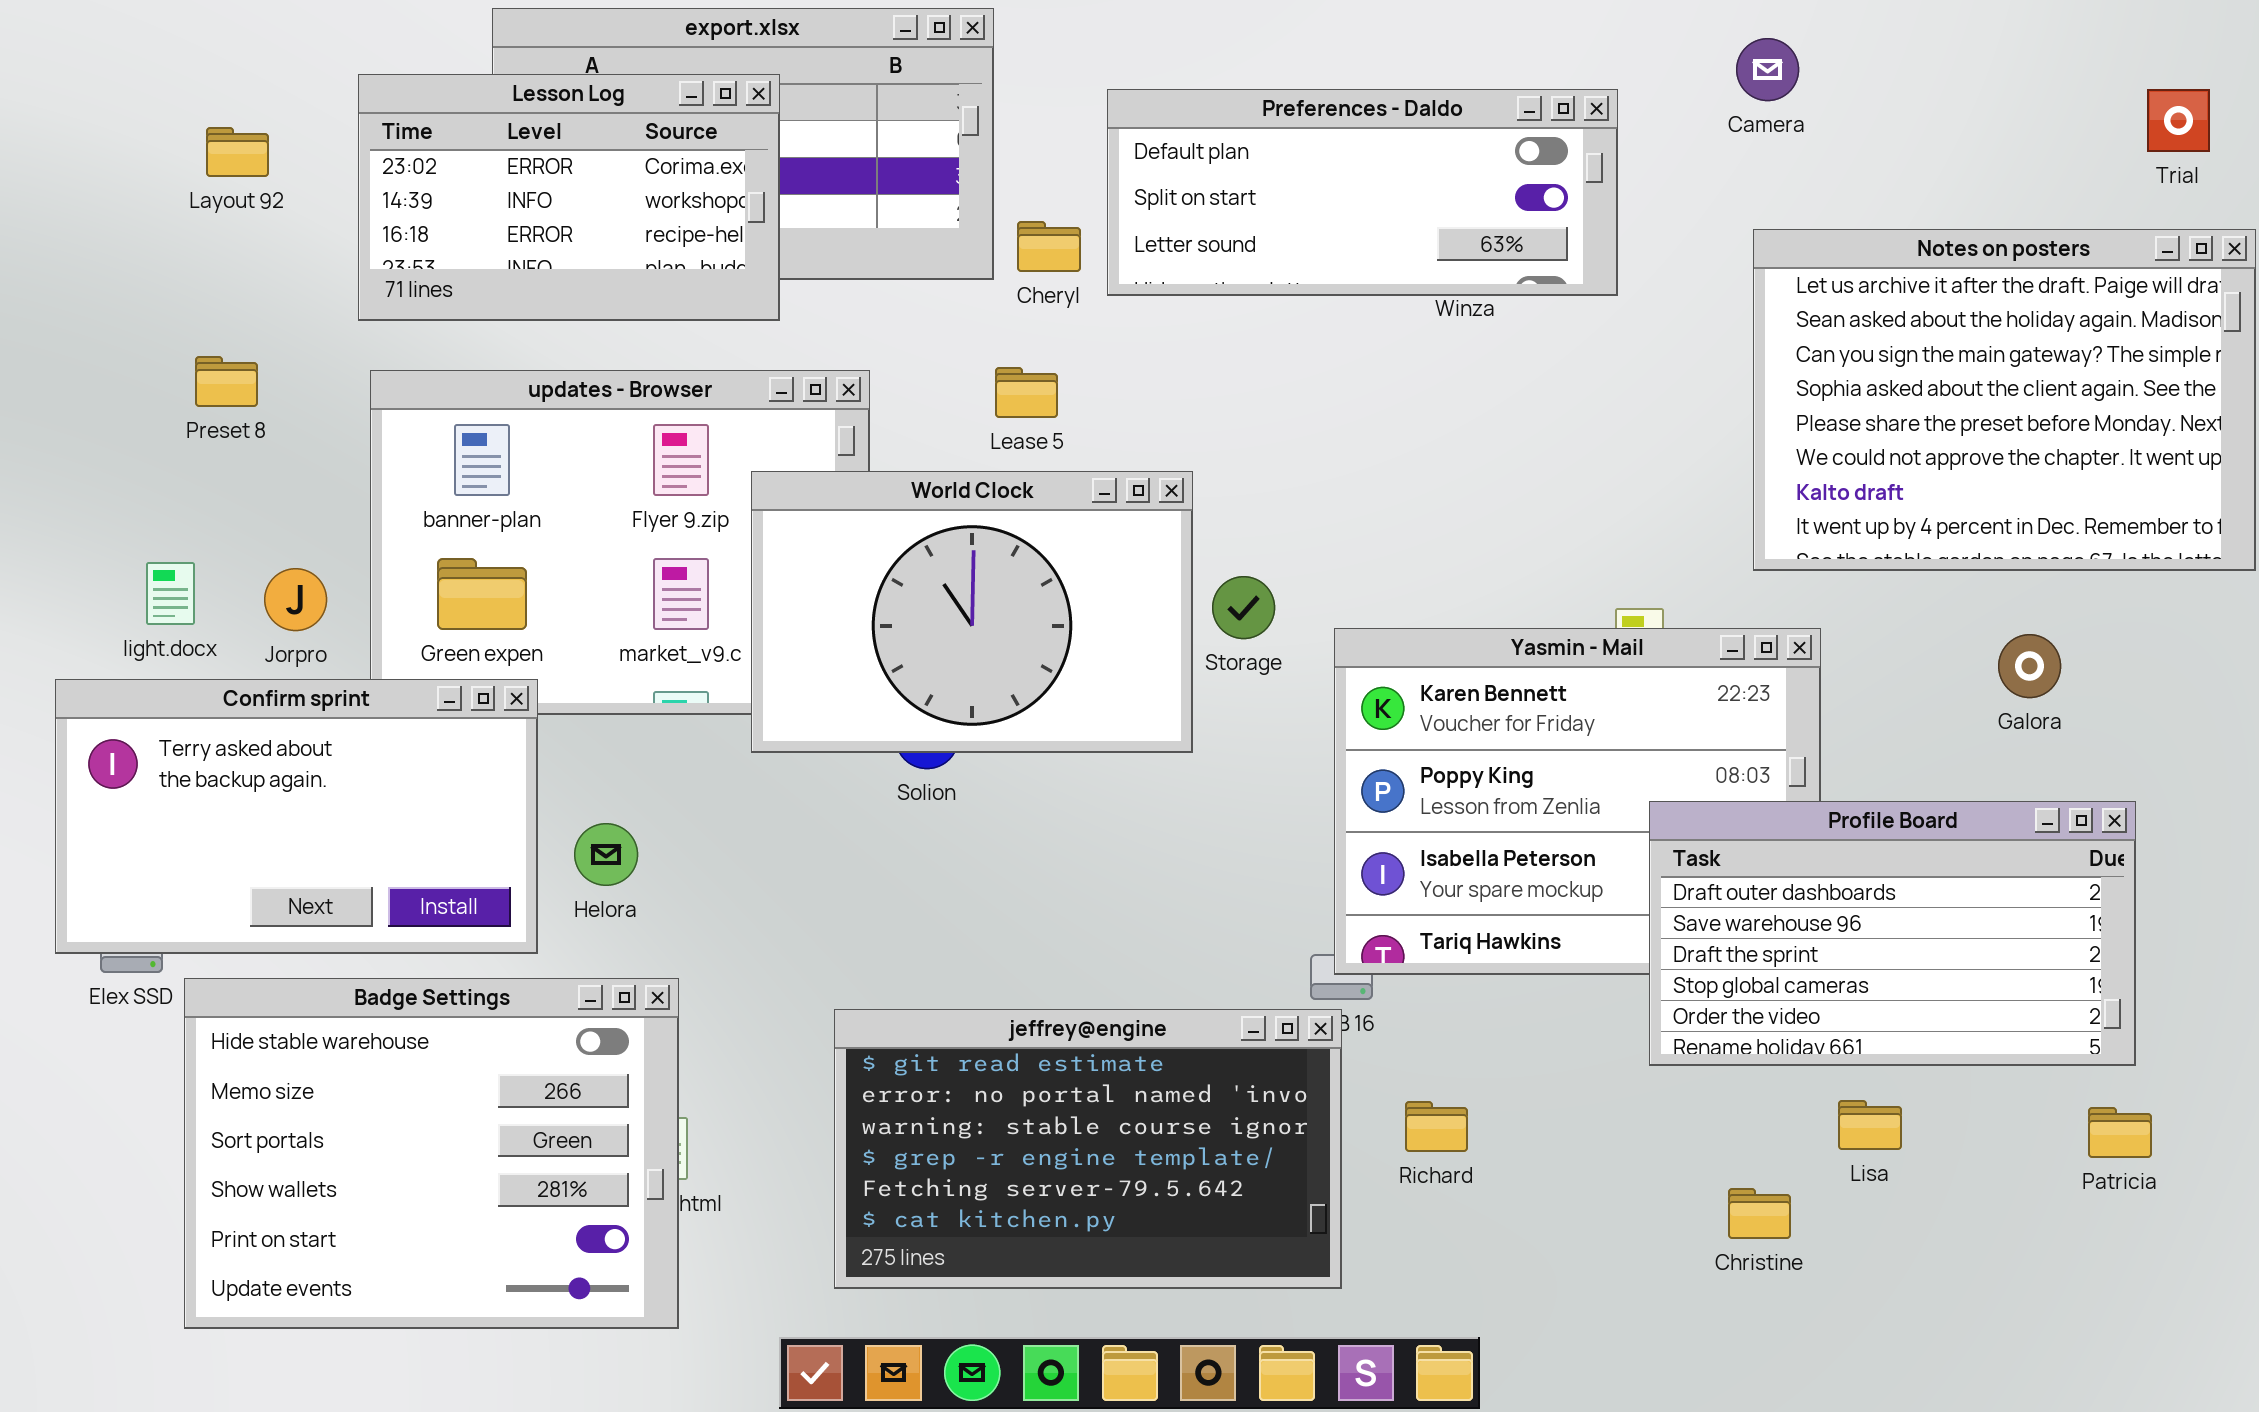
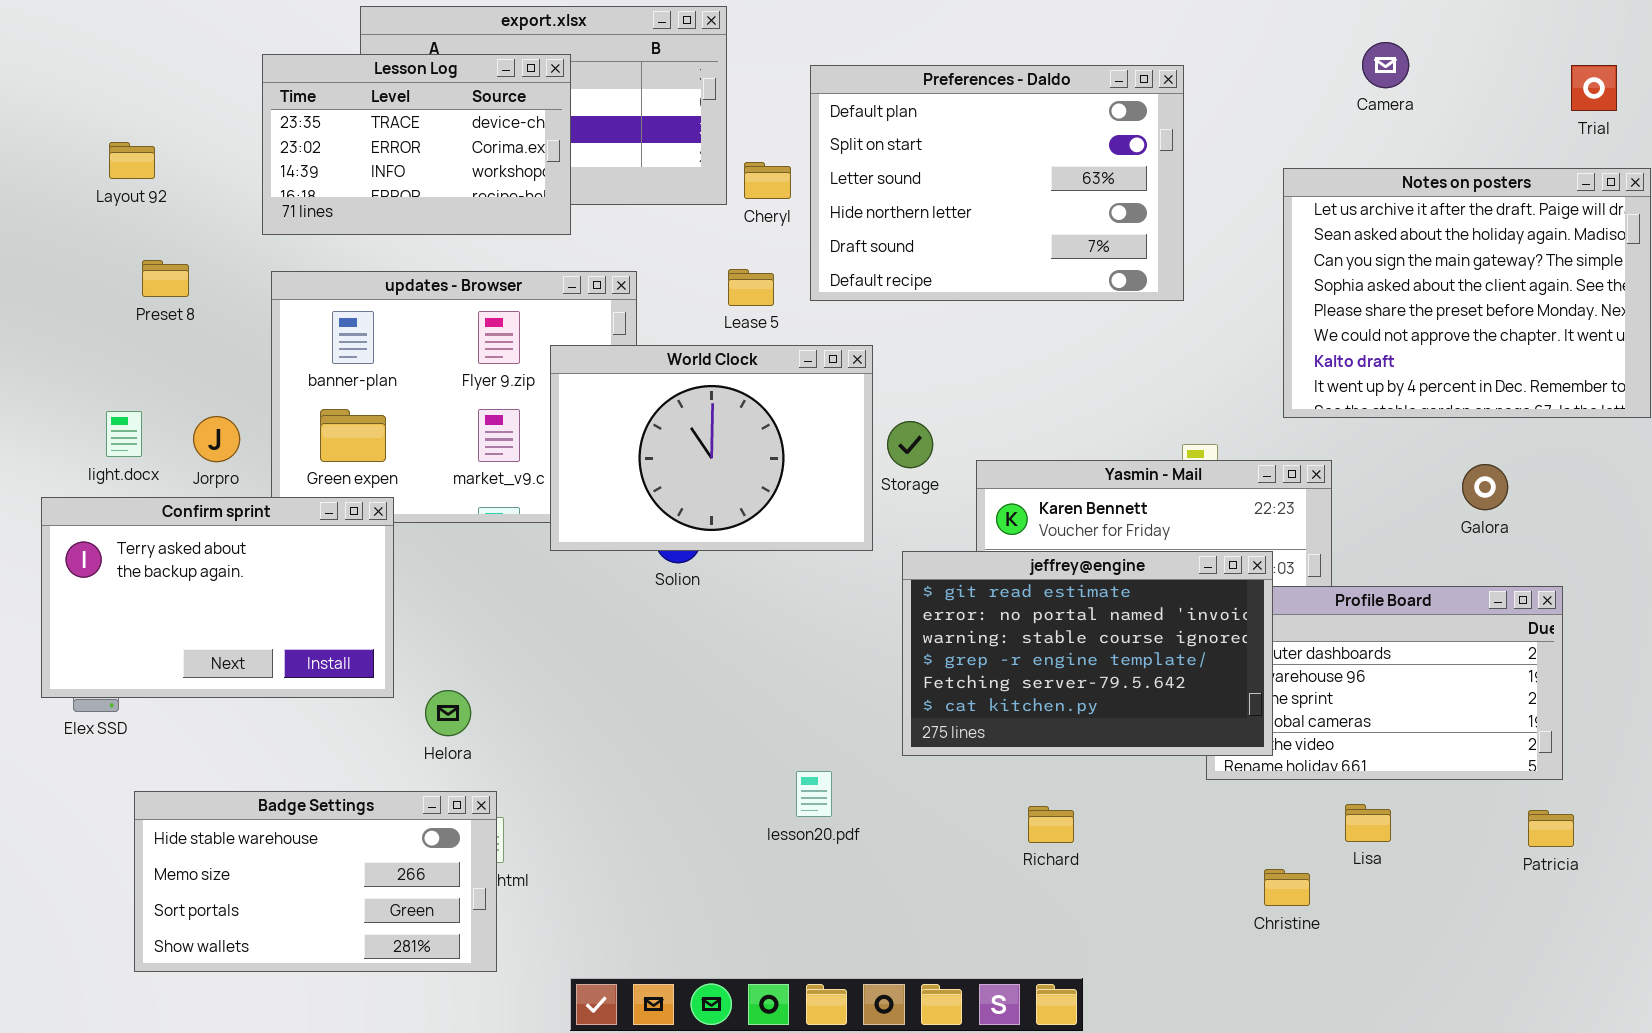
Camera: [1736,38,1799,101] -> [1362,42,1409,88], moved
Lesson Log: [358,74,780,321] -> [262,54,571,235], scrolled up 1 row
Preferences - Daldo: [1107,89,1618,296] -> [810,65,1184,301], resized
Layout 92: [206,127,269,177] -> [109,142,155,179], moved
Helora: [574,823,638,886] -> [425,690,471,736], moved
Badge Settings: [184,978,679,1329] -> [134,791,497,972], resized
jeffrey@engine: [834,1009,1342,1289] -> [902,551,1273,756], moved

